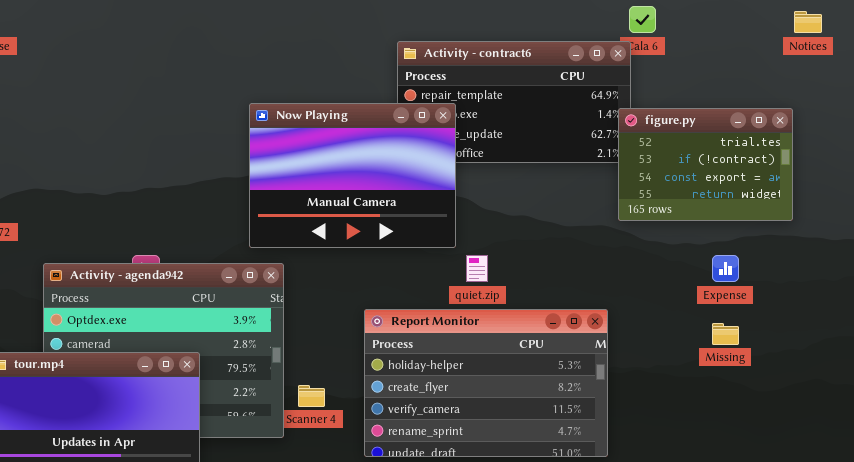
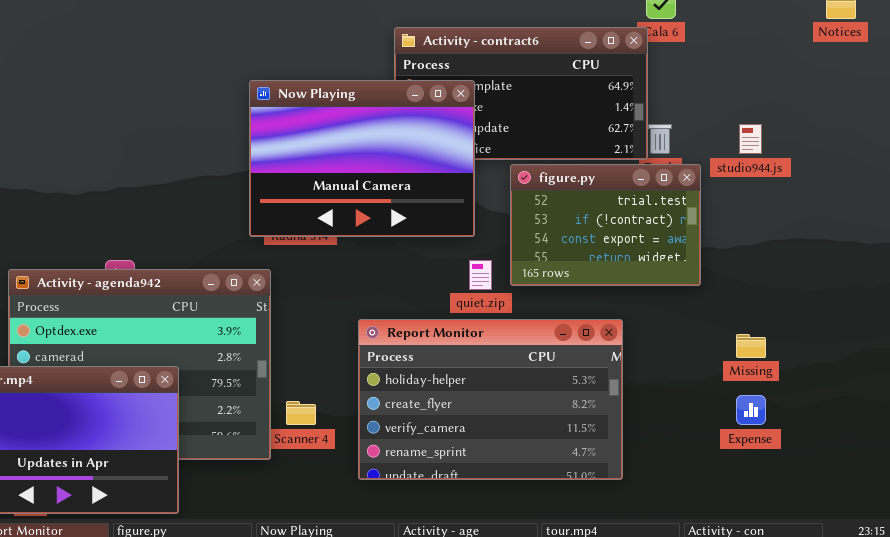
Now Playing: [249,103,456,248] -> [249,80,475,237], moved
figure.py: [618,108,793,221] -> [510,164,701,286], moved
Expense: [712,255,739,282] -> [736,395,766,425], moved

